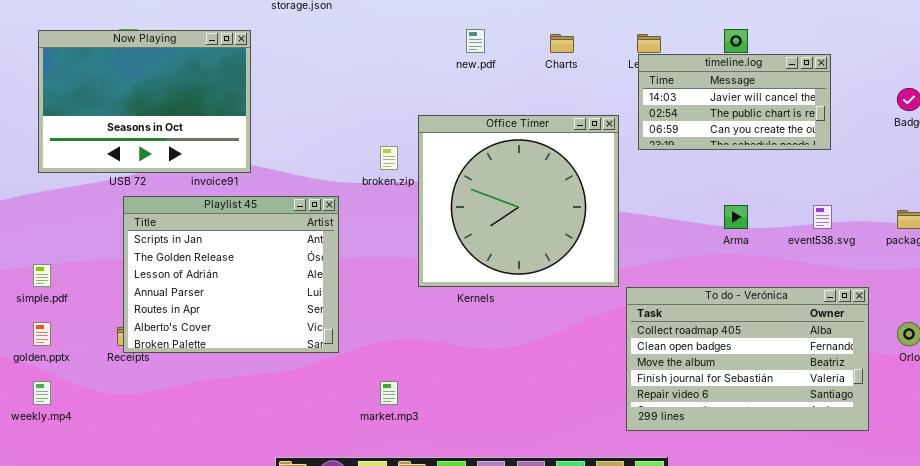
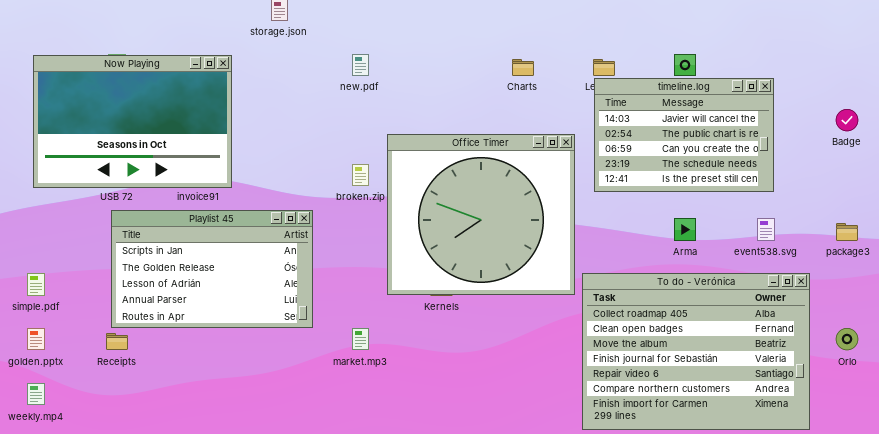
new.pdf: [466,29,485,53] -> [352,54,369,76], moved
timeline.log: [638,54,831,150] -> [594,78,774,192], resized
Playlist 45: [123,196,339,353] -> [111,210,313,328], resized
To do - Verónica: [626,287,869,431] -> [582,273,810,430], resized
market.mp3: [380,381,398,405] -> [352,328,369,350], moved

